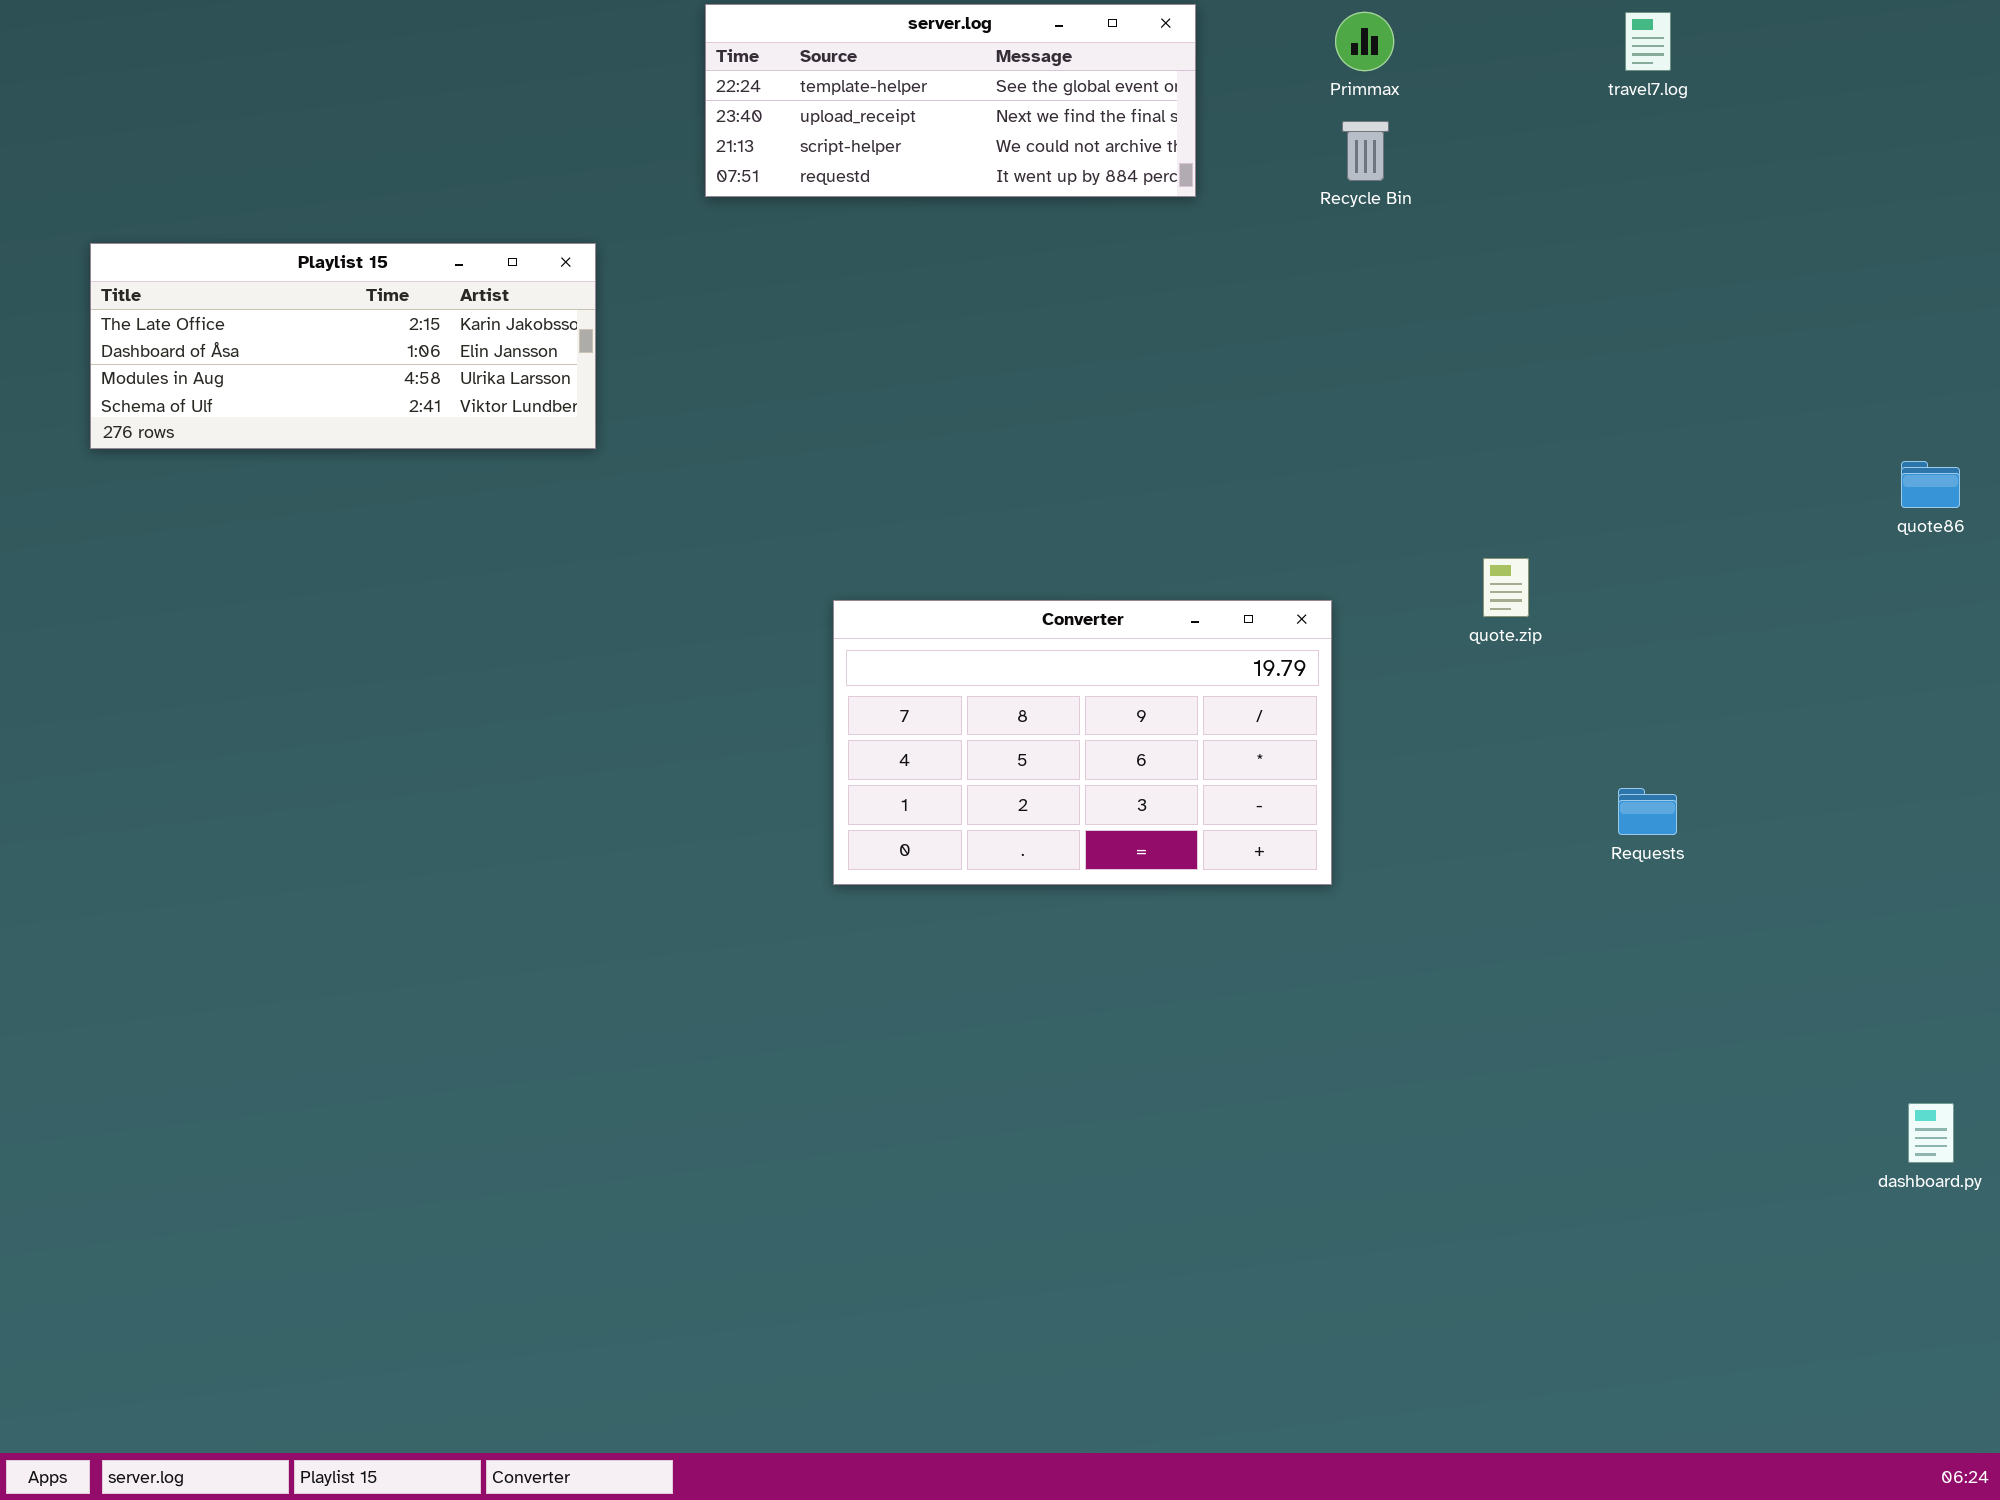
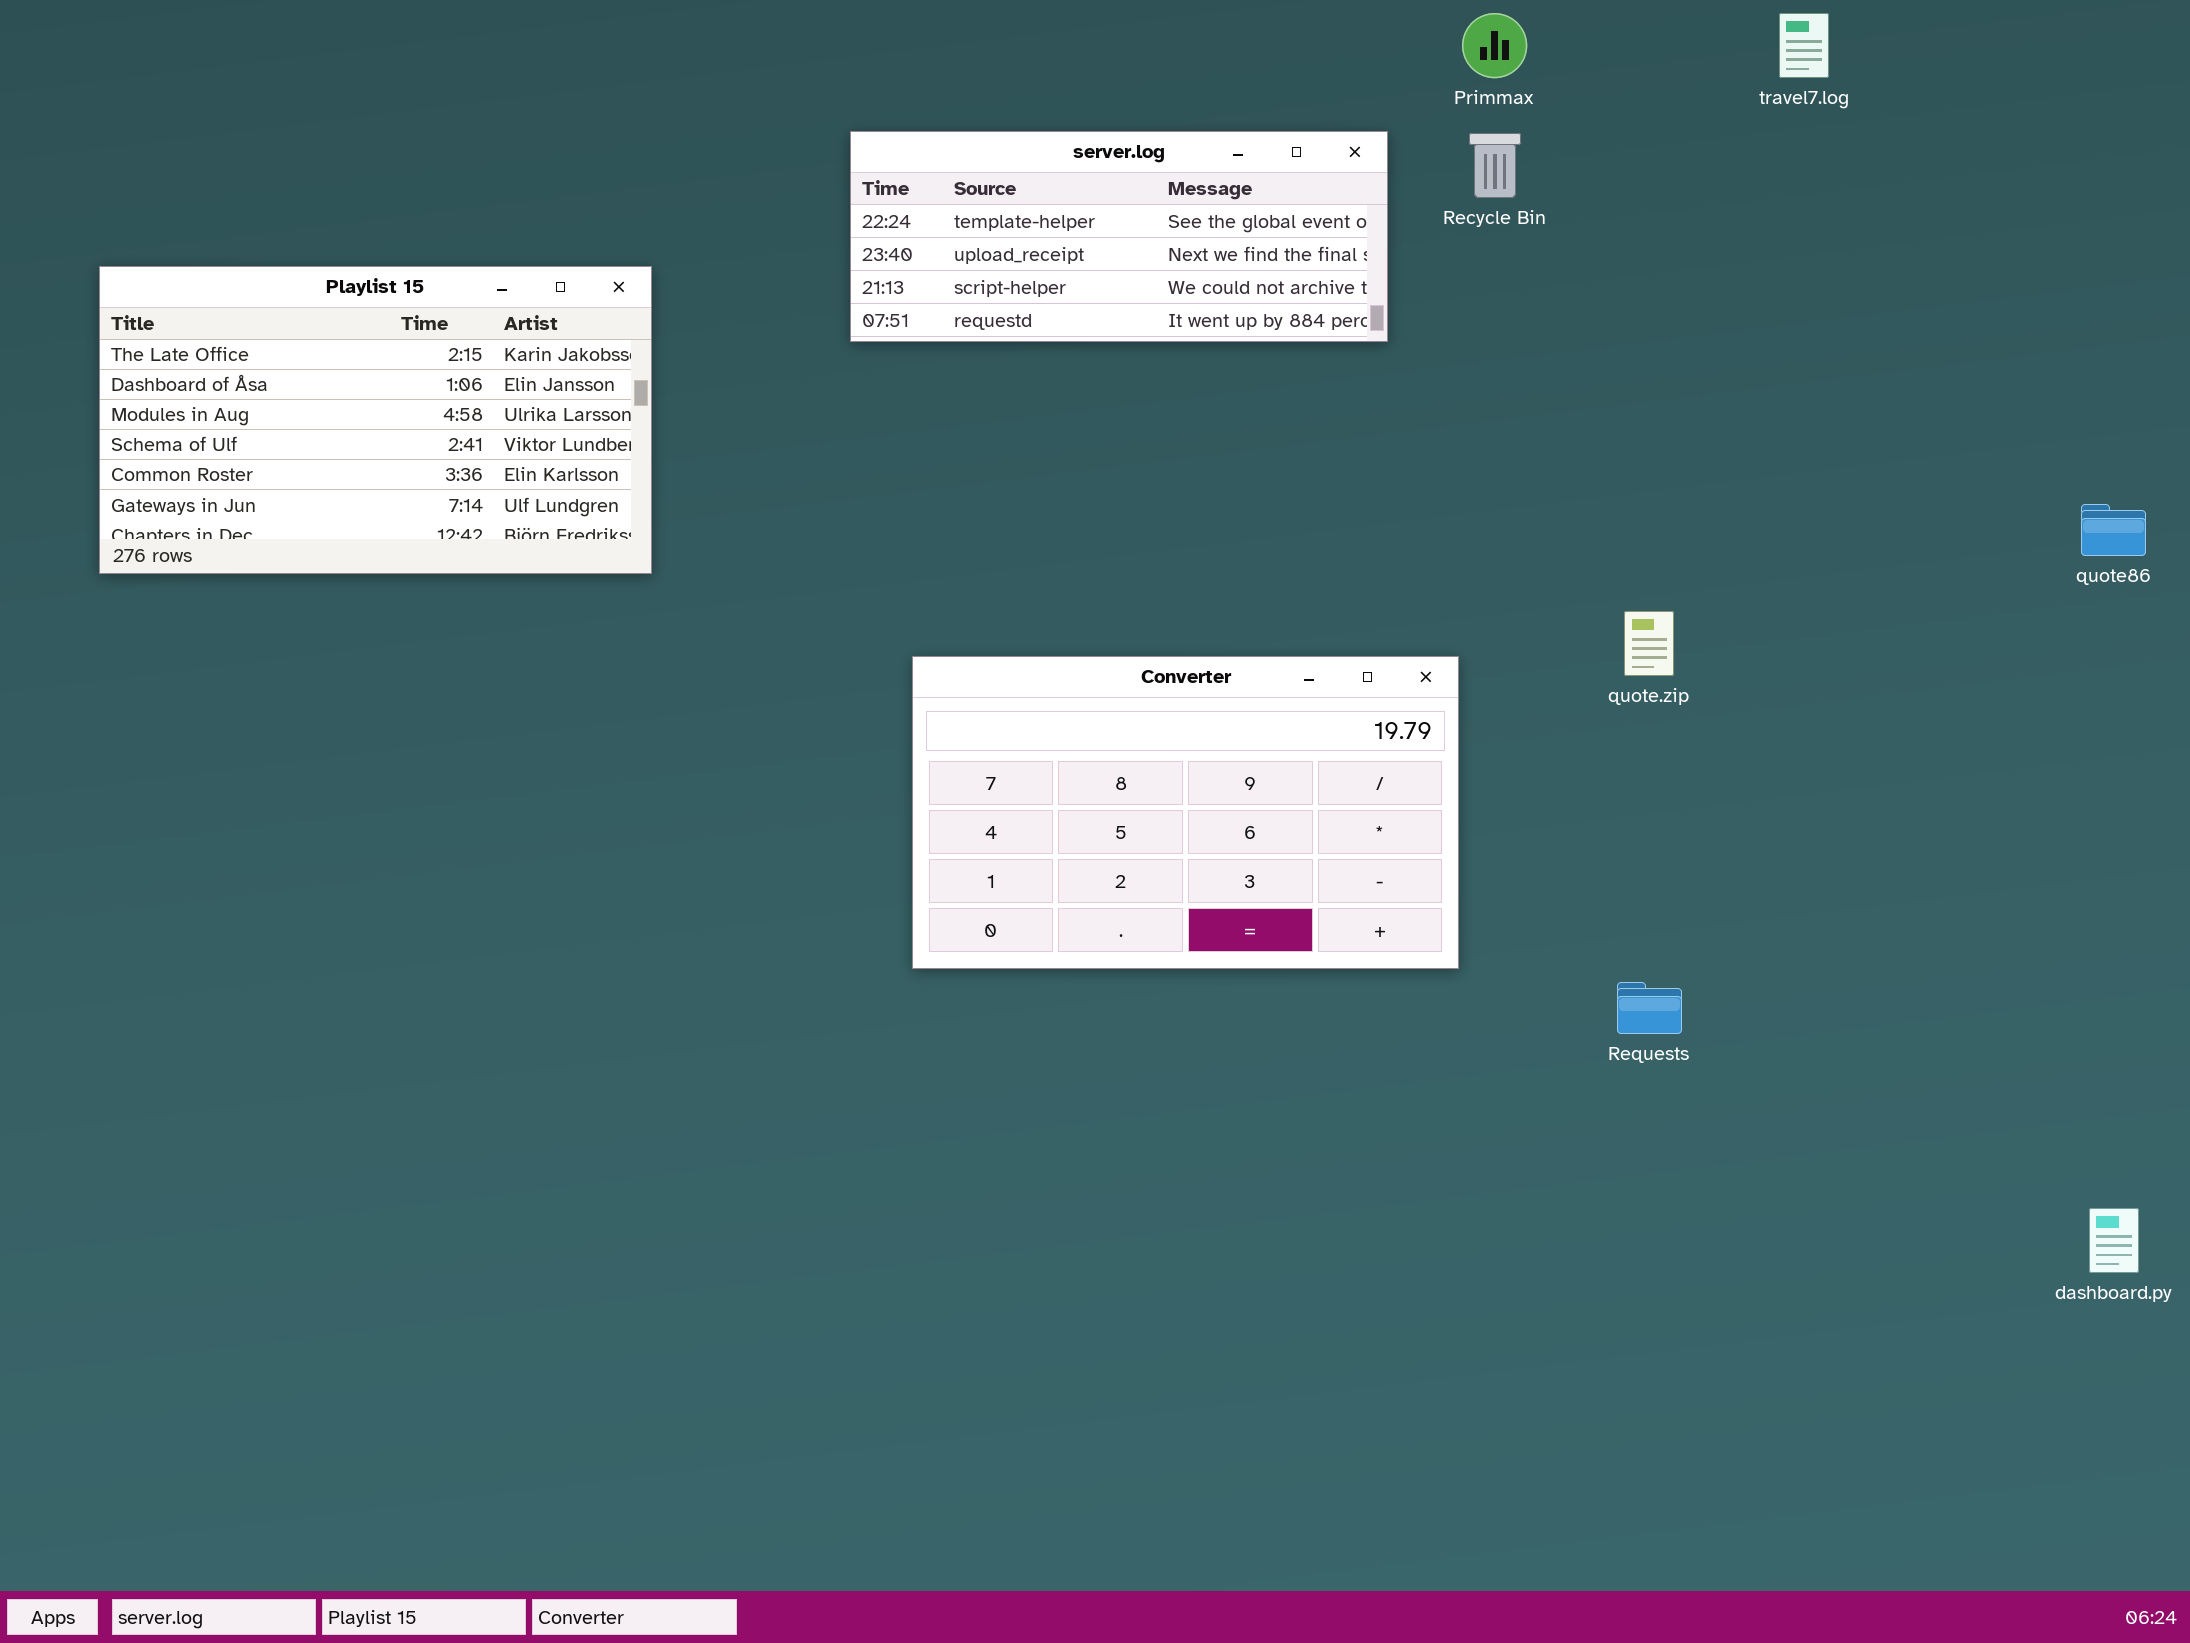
server.log: [705,4,1196,197] -> [850,131,1388,342], moved
Playlist 15: [90,243,596,449] -> [99,266,652,574], resized
Requests: [1618,788,1677,835] -> [1617,982,1682,1034], moved

